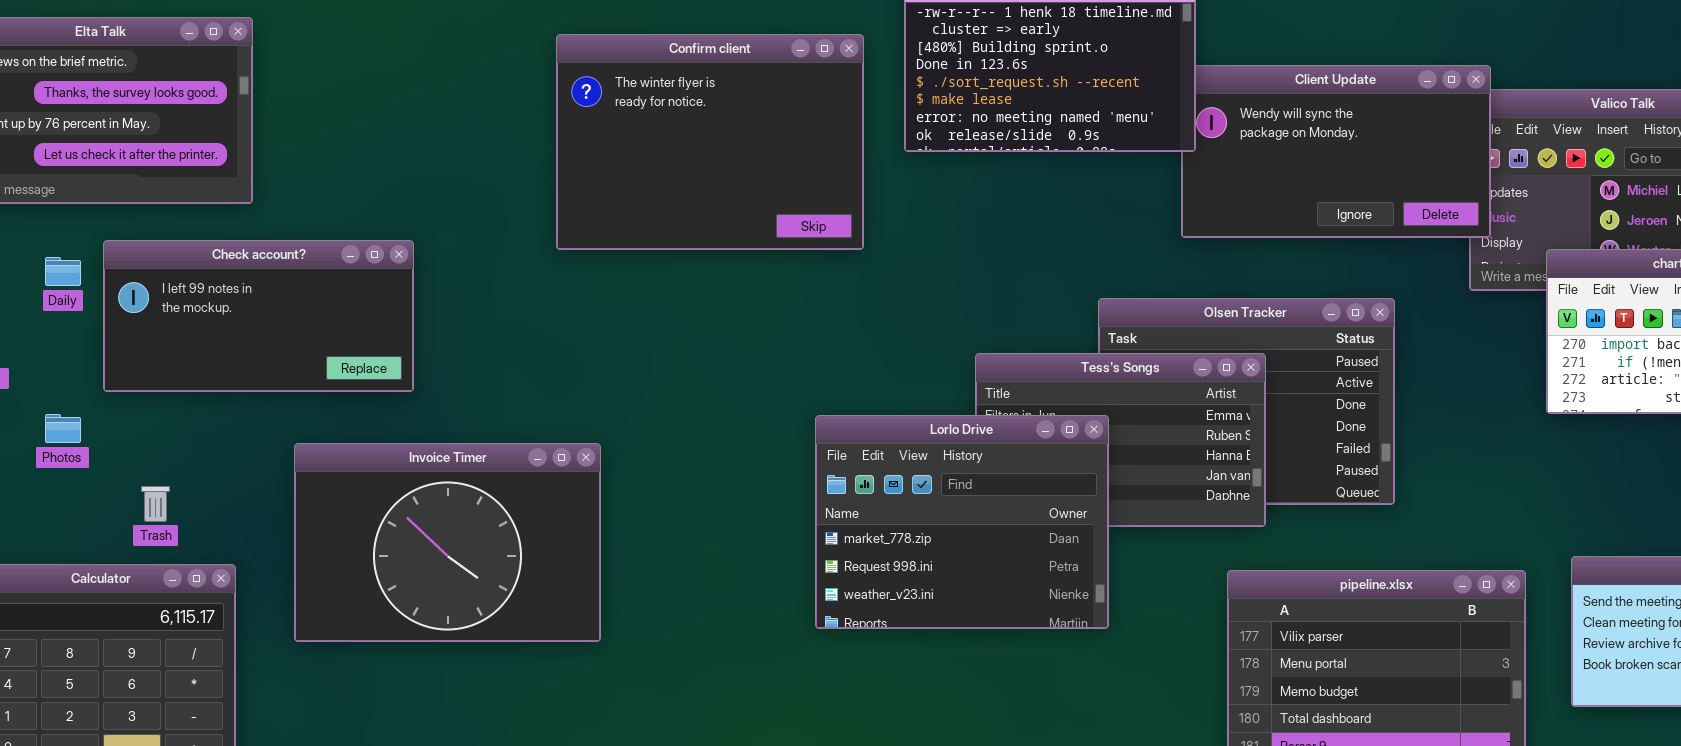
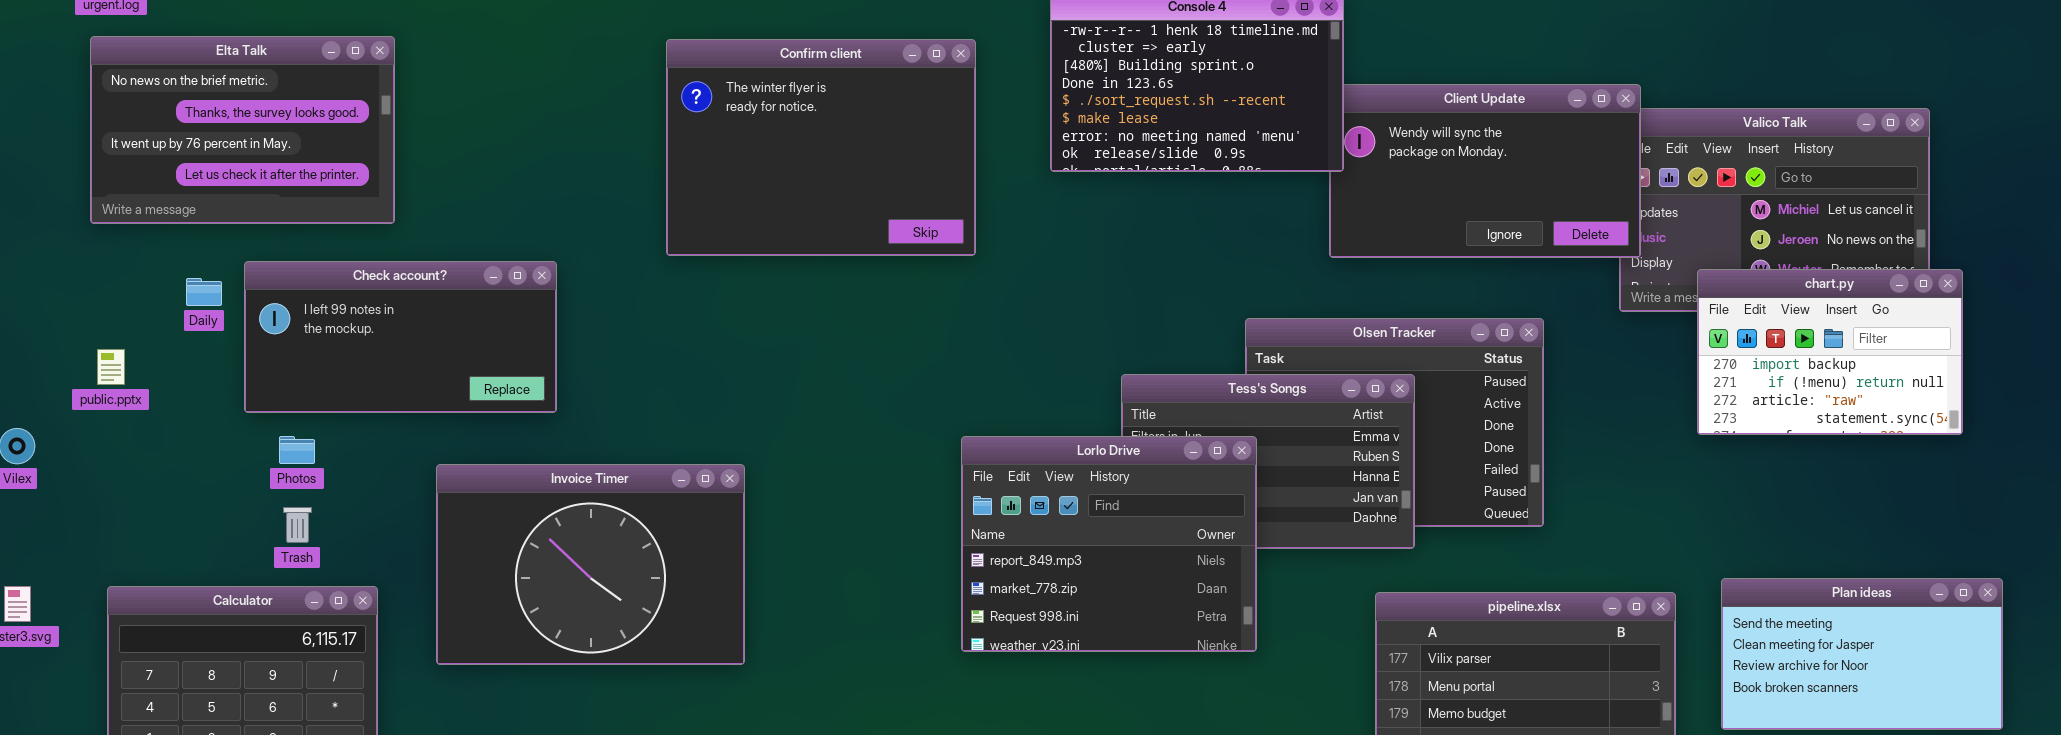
Confirm client: [556,34,864,250] -> [666,39,976,256], moved
Photos: [45,414,81,443] -> [279,436,315,464], moved
Lorlo Drive: [815,415,1109,629] -> [961,436,1257,652], scrolled up 1 row

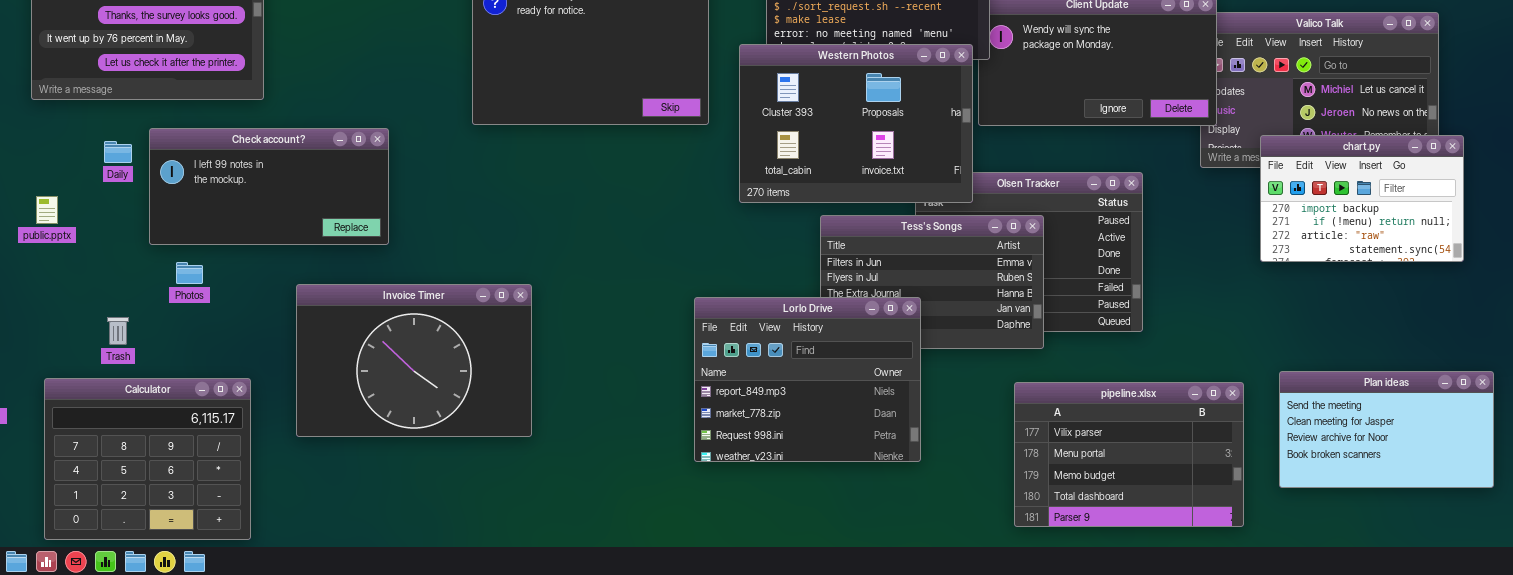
Western Photos: none -> [739,44,973,203], opened
Lorlo Drive: [961,436,1257,652] -> [694,297,921,462], moved
Trash: [283,507,312,543] -> [107,317,129,345], moved

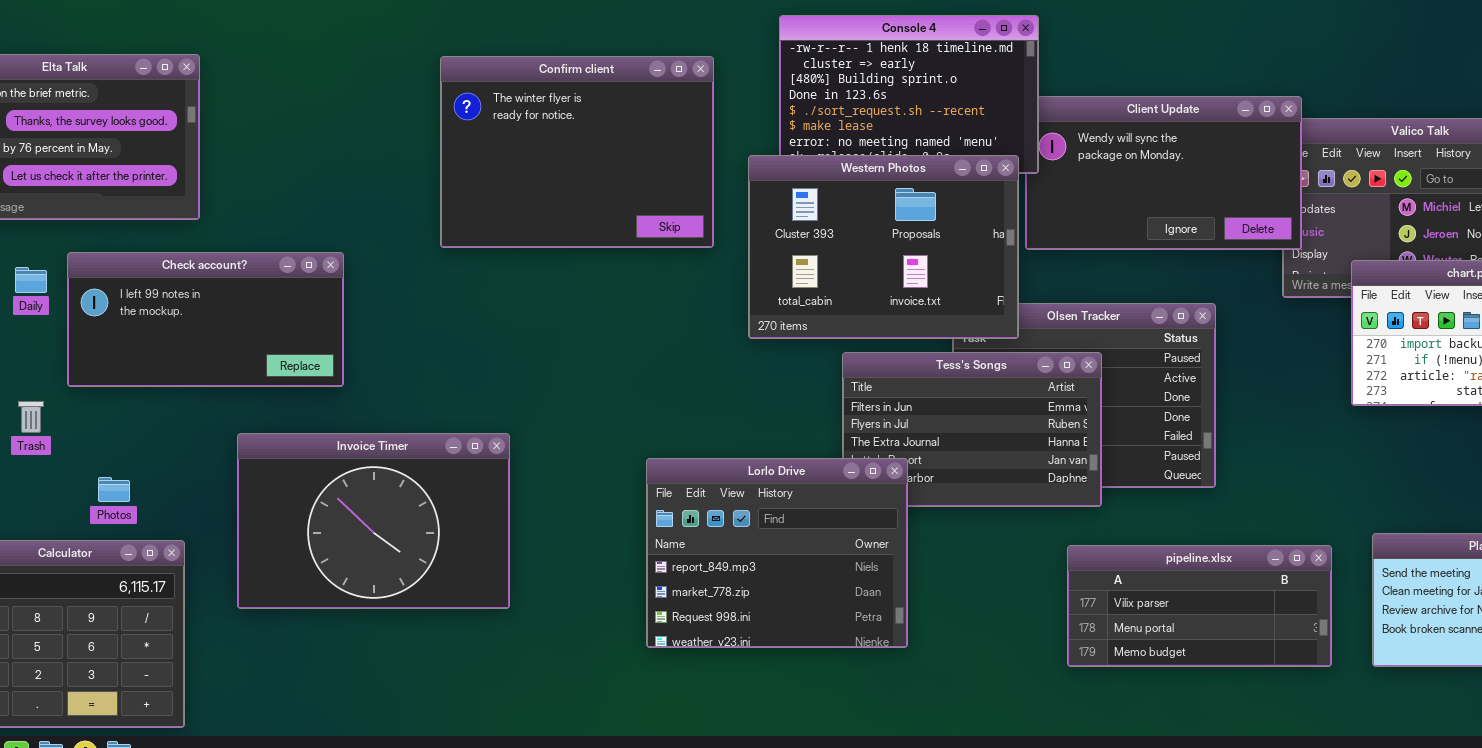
Photos: [176,262,203,284] -> [98,477,130,502], moved
Lorlo Drive: [694,297,921,462] -> [646,458,908,648], moved
Trash: [107,317,129,345] -> [18,401,44,433], moved
pipeline.xlsx: [1014,382,1244,527] -> [1067,545,1332,667], resized

